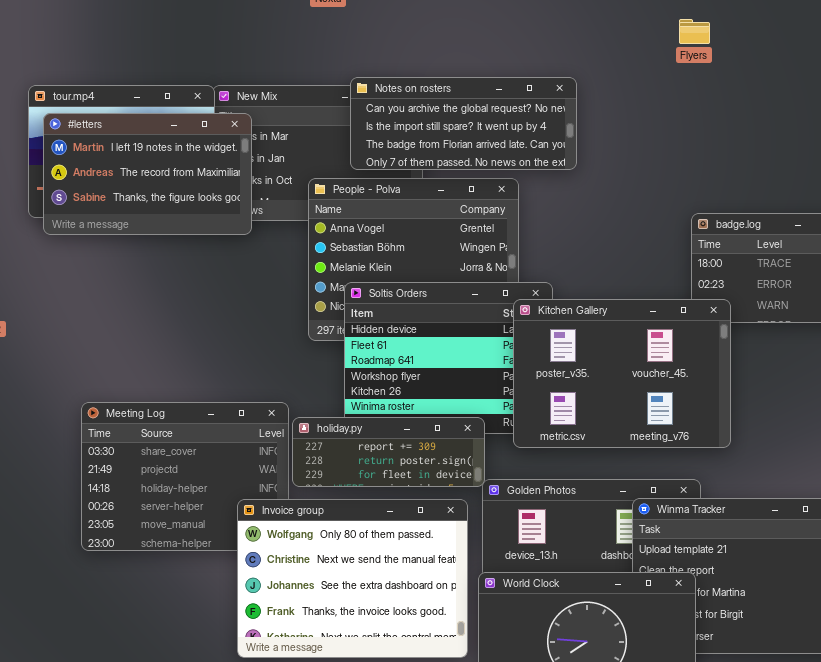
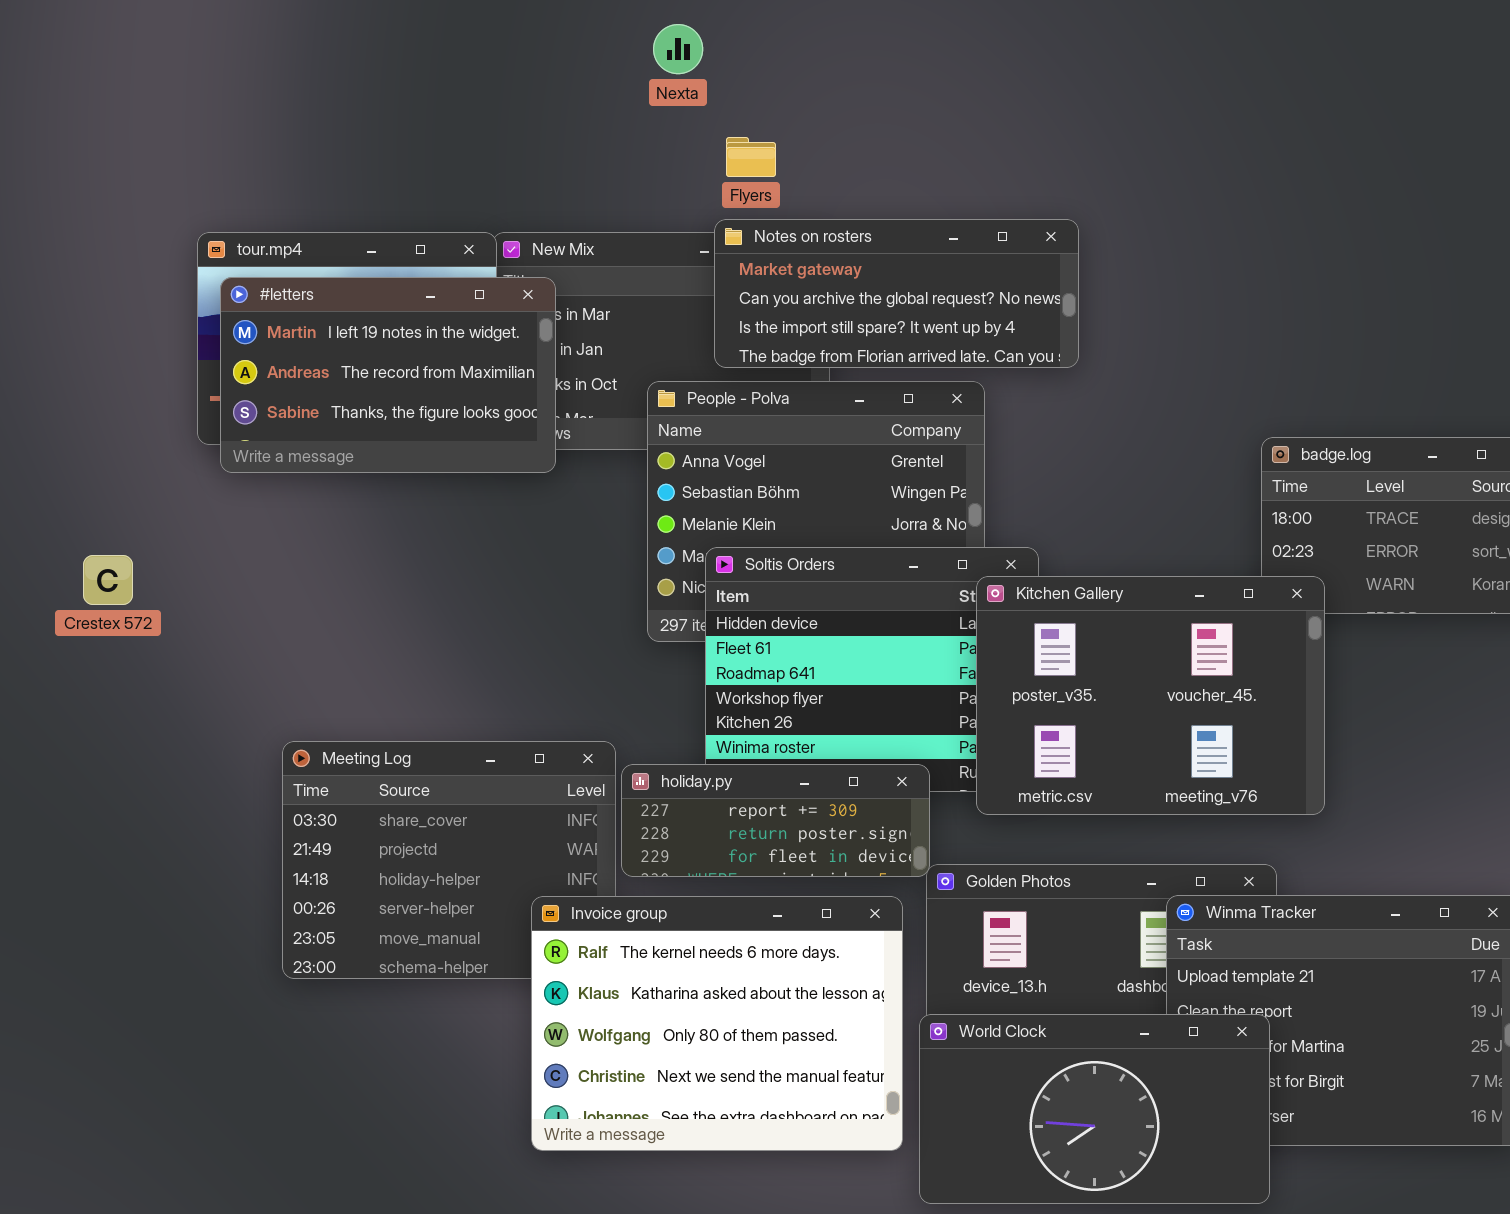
Flyers: [679,19,710,44] -> [726,137,776,177], moved
Notes on rosters: [350,77,577,170] -> [714,219,1079,368], scrolled up 1 row
Invoice group: [237,499,468,658] -> [531,896,903,1151], scrolled up 2 rows

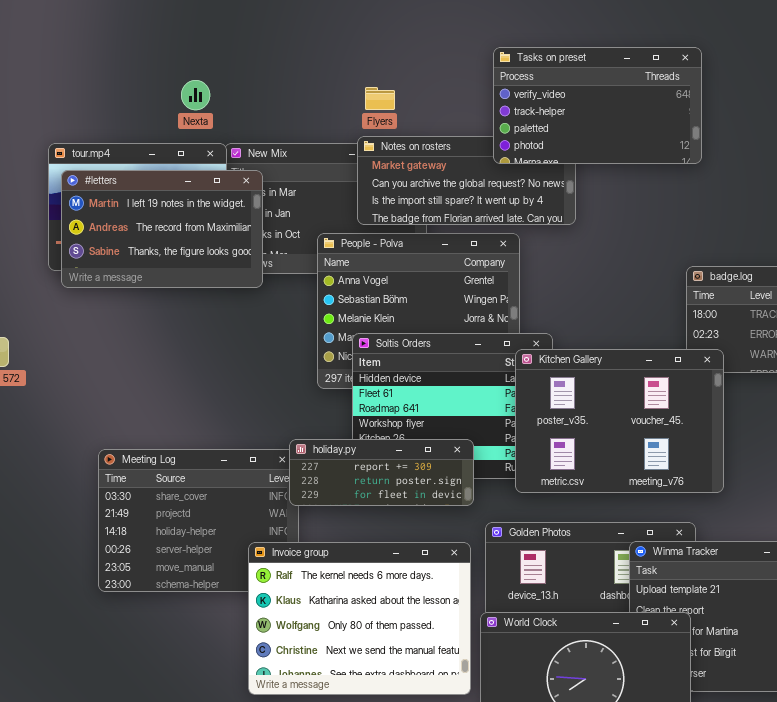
Nexta: [653,24,703,74] -> [181,80,210,110], moved
Tasks on preset: none -> [493,47,702,164], opened
holiday.py: [621,764,930,877] -> [289,439,474,506], moved

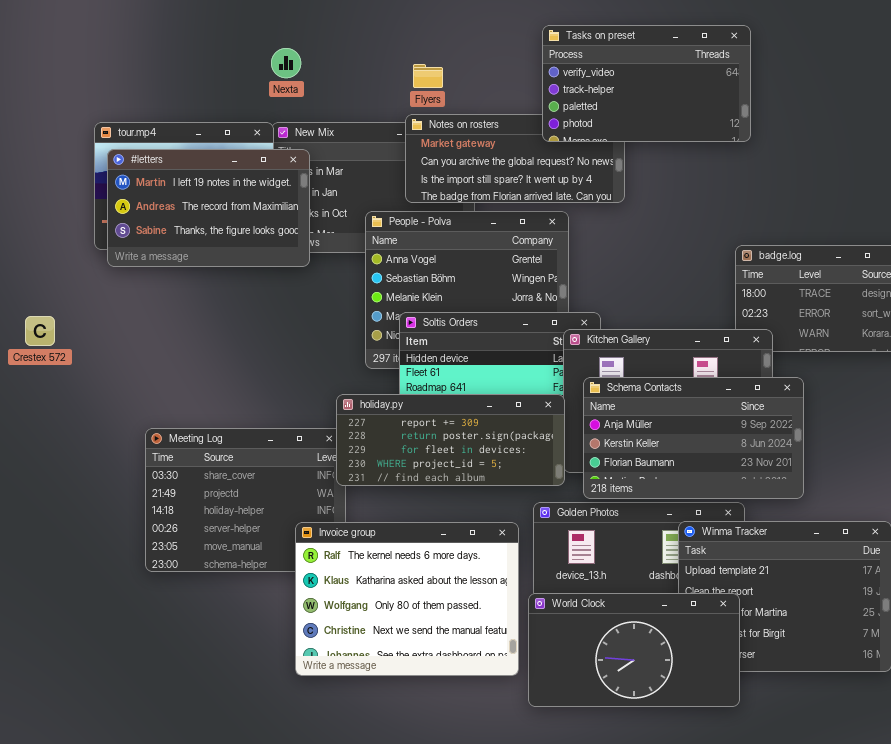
Nexta: [181,80,210,110] -> [271,48,301,78], moved
Schema Contacts: none -> [583,377,804,499], opened
holiday.py: [289,439,474,506] -> [336,394,565,486], resized

